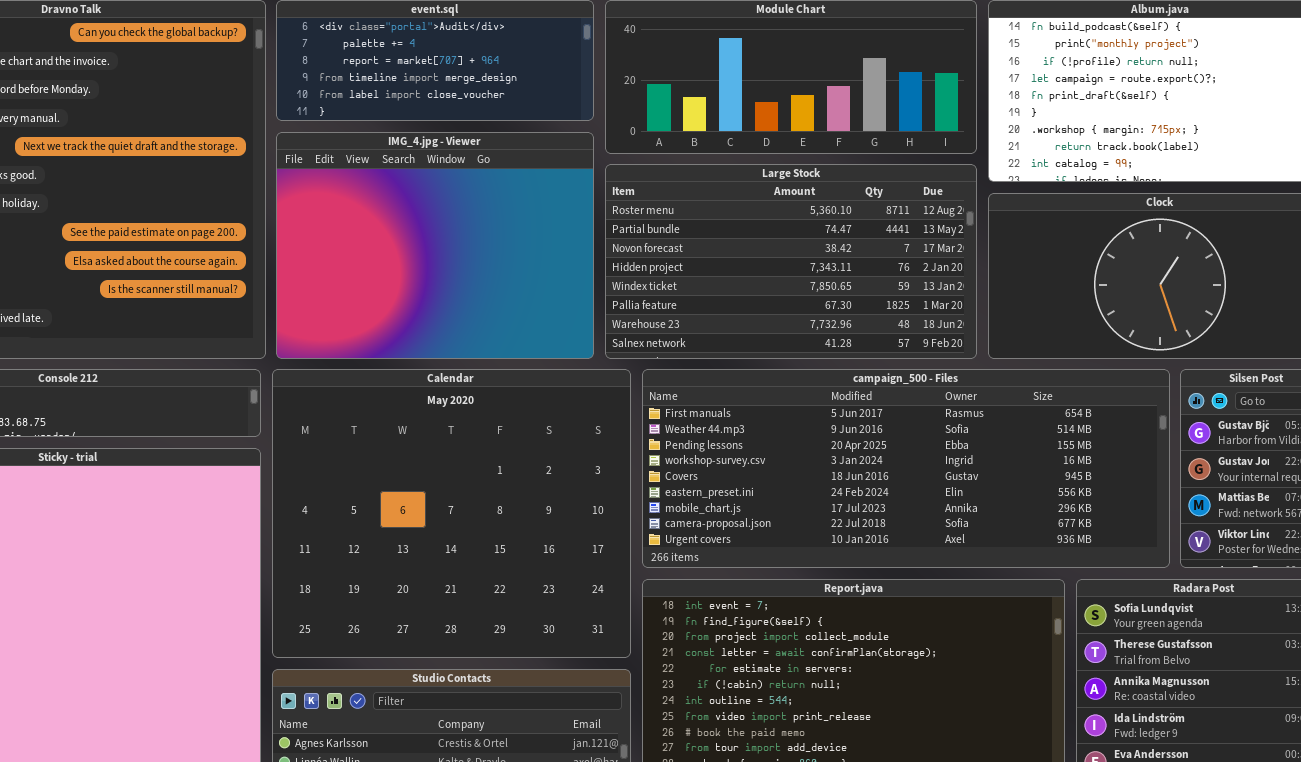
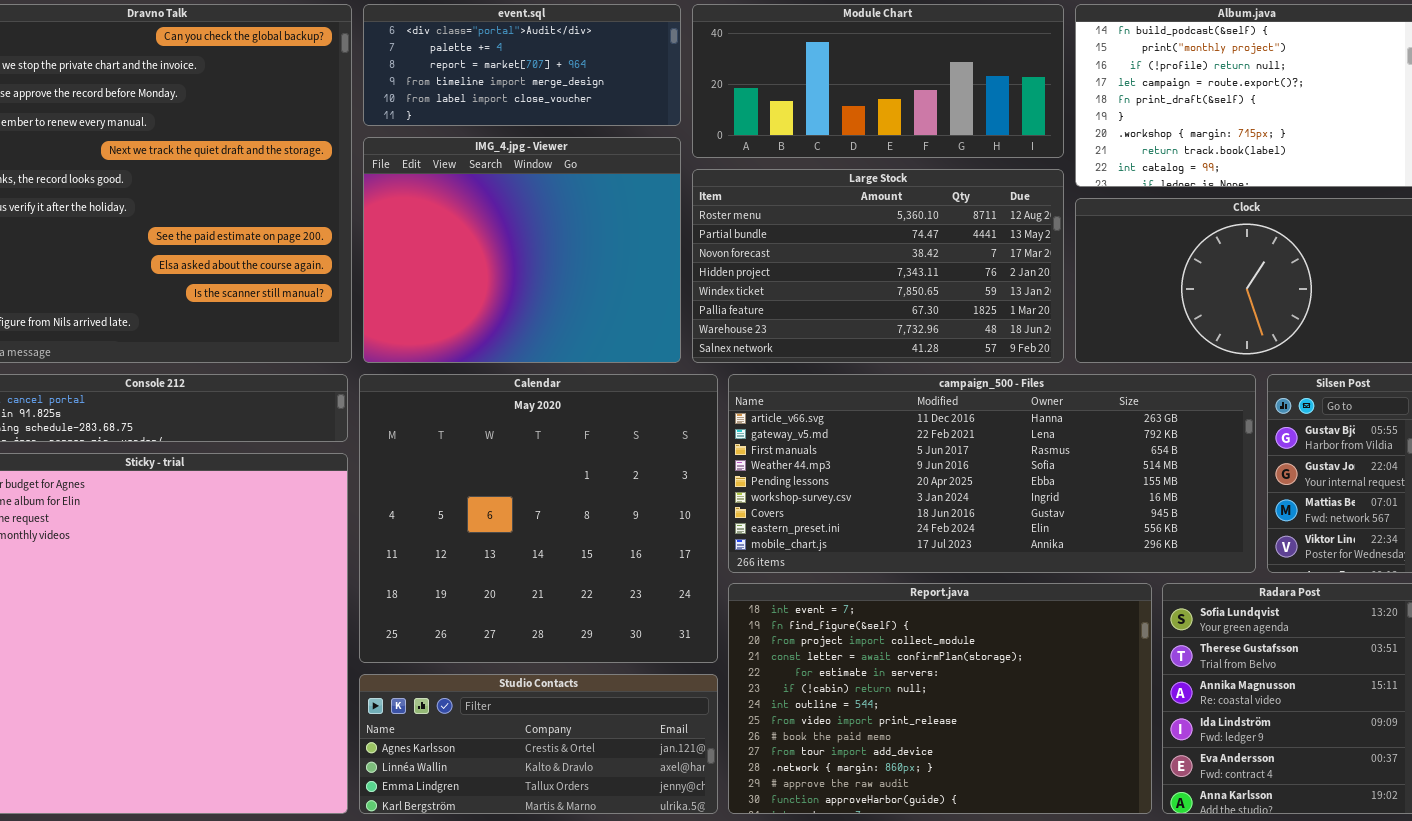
campaign_500 - Files: [642,369,1170,568] -> [728,374,1256,573], scrolled up 2 rows

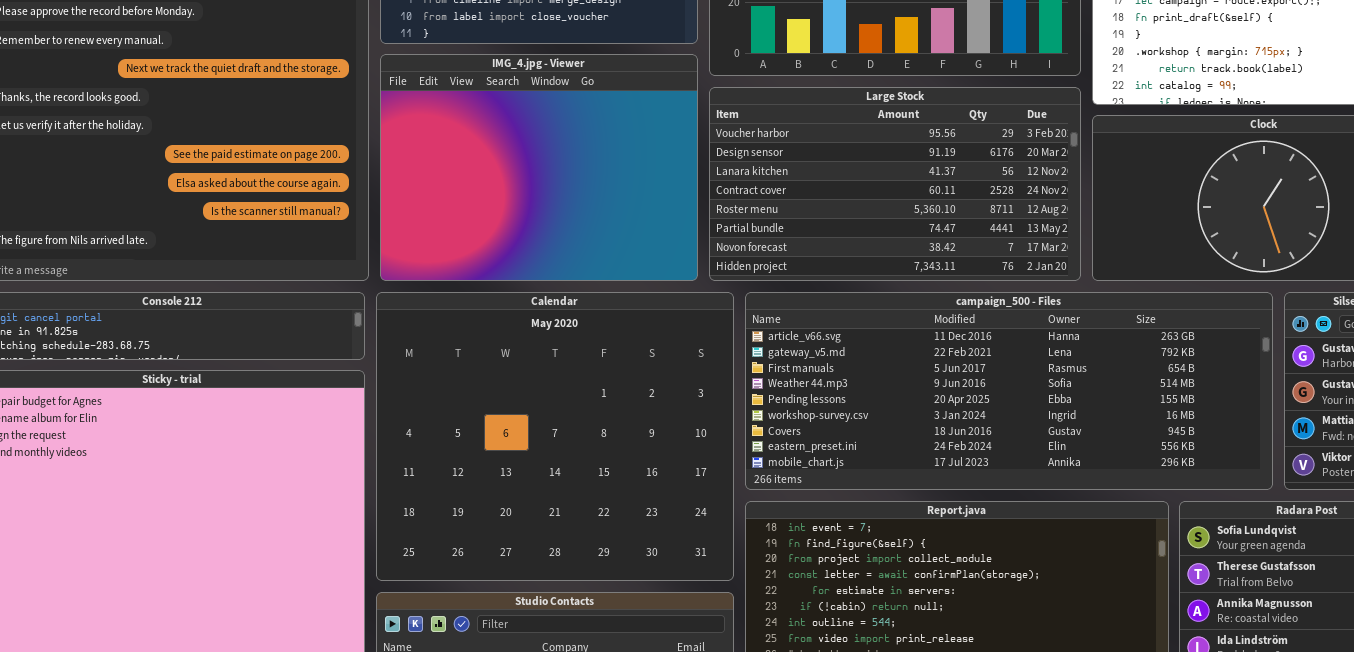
Large Stock: [692,169,1064,363] -> [709,87,1081,281], scrolled up 4 rows

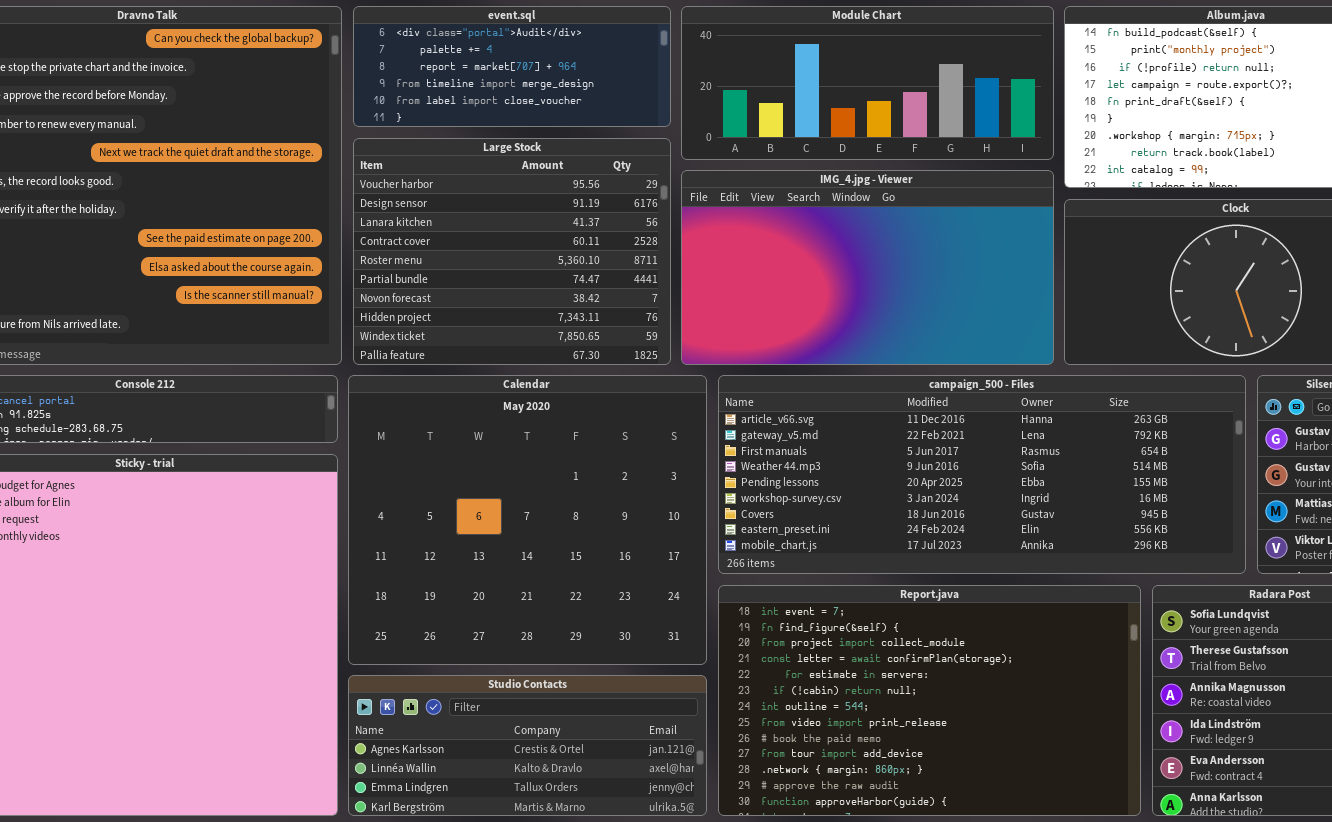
IMG_4.jpg - Viewer: [380,54,698,281] -> [681,170,1054,365], moved, resized
Large Stock: [709,87,1081,281] -> [353,138,671,365], moved, resized

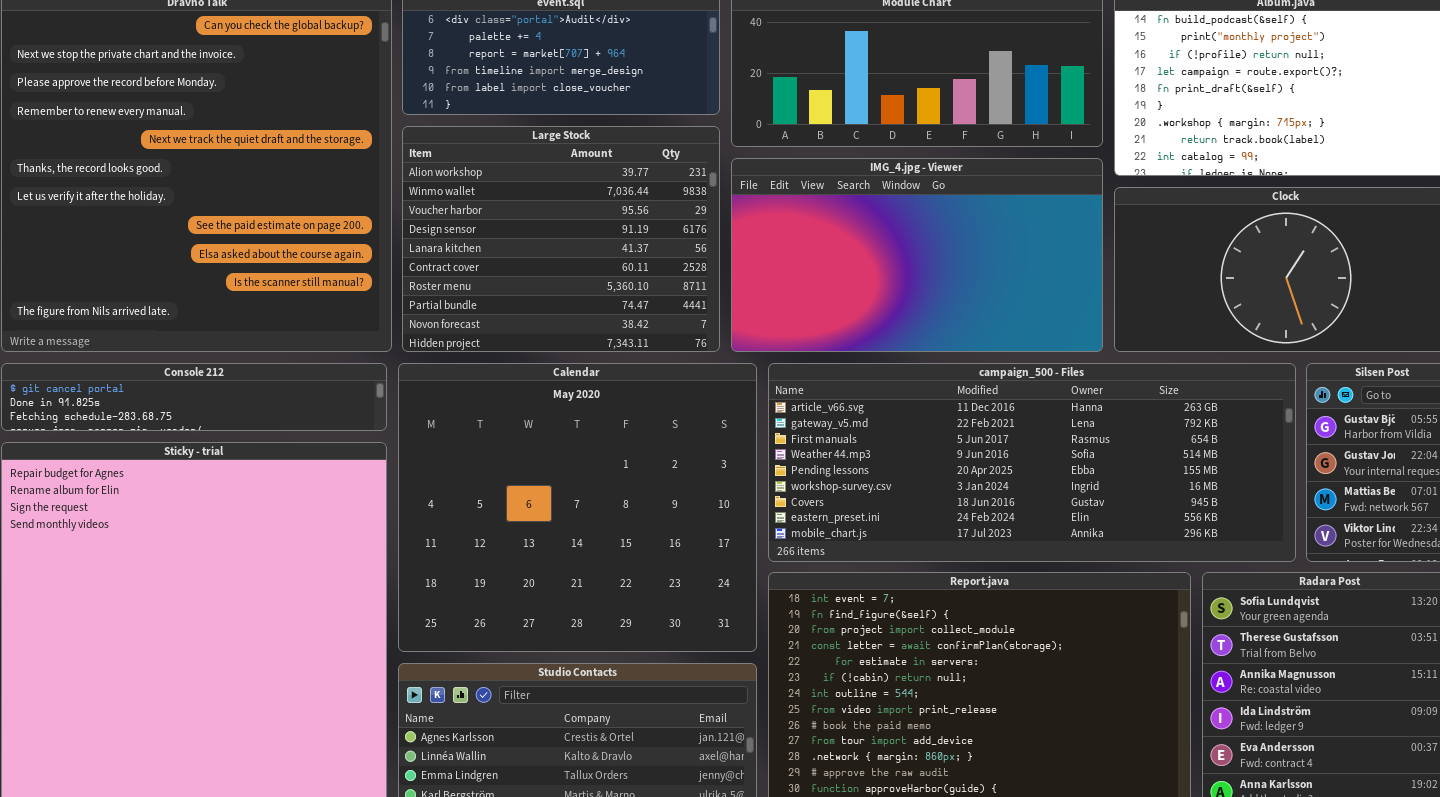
Large Stock: [353,138,671,365] -> [402,126,720,352], scrolled up 2 rows

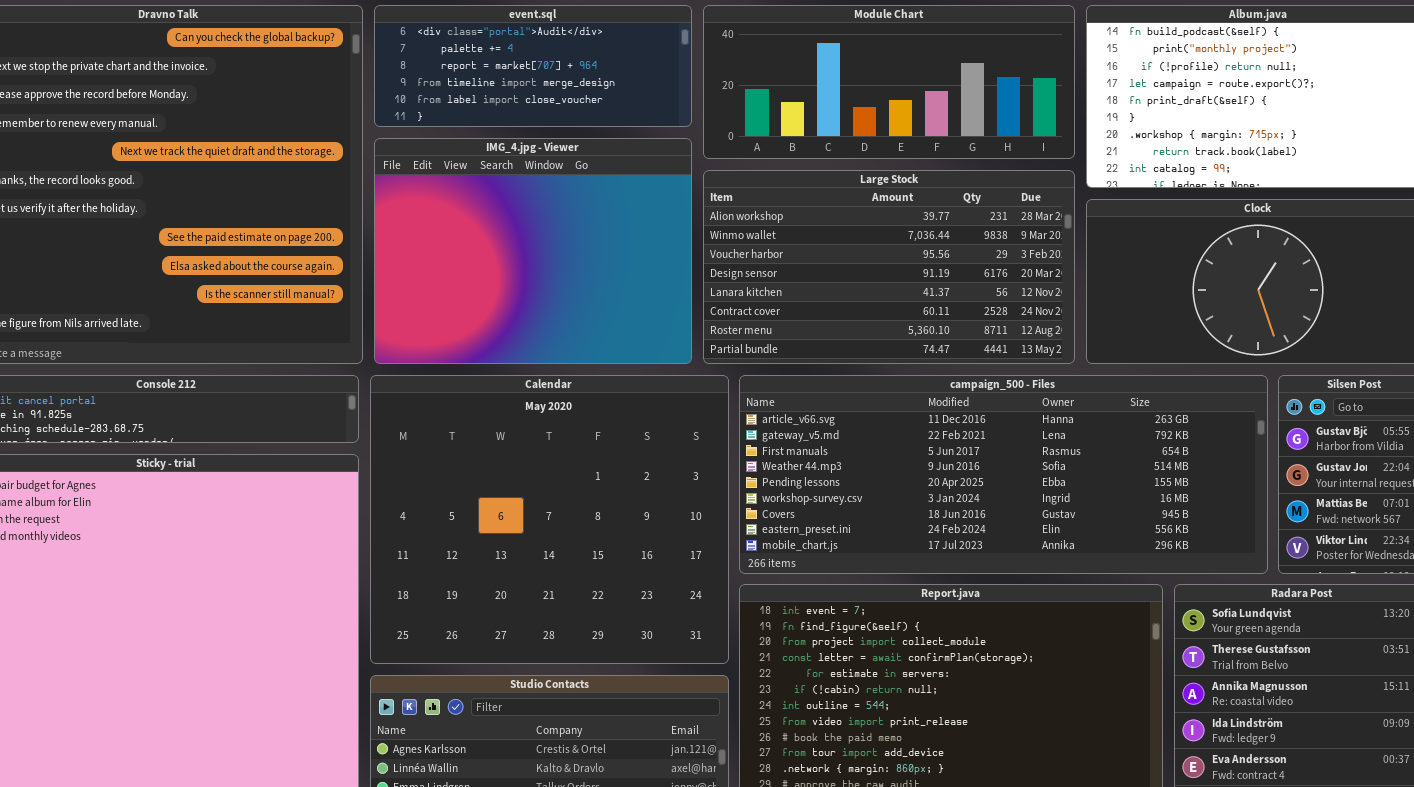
Large Stock: [402,126,720,352] -> [703,170,1075,364], moved, resized
IMG_4.jpg - Viewer: [731,158,1103,352] -> [374,138,692,364], moved, resized

